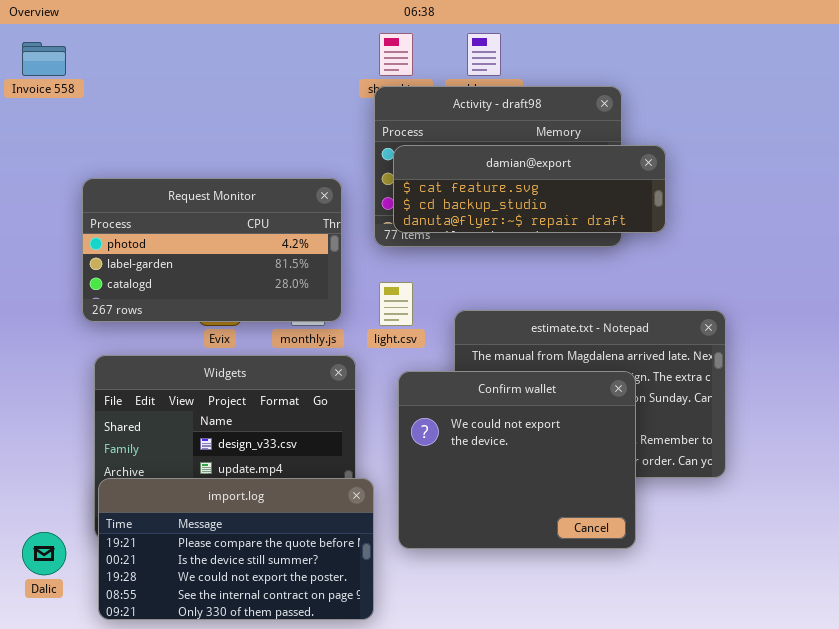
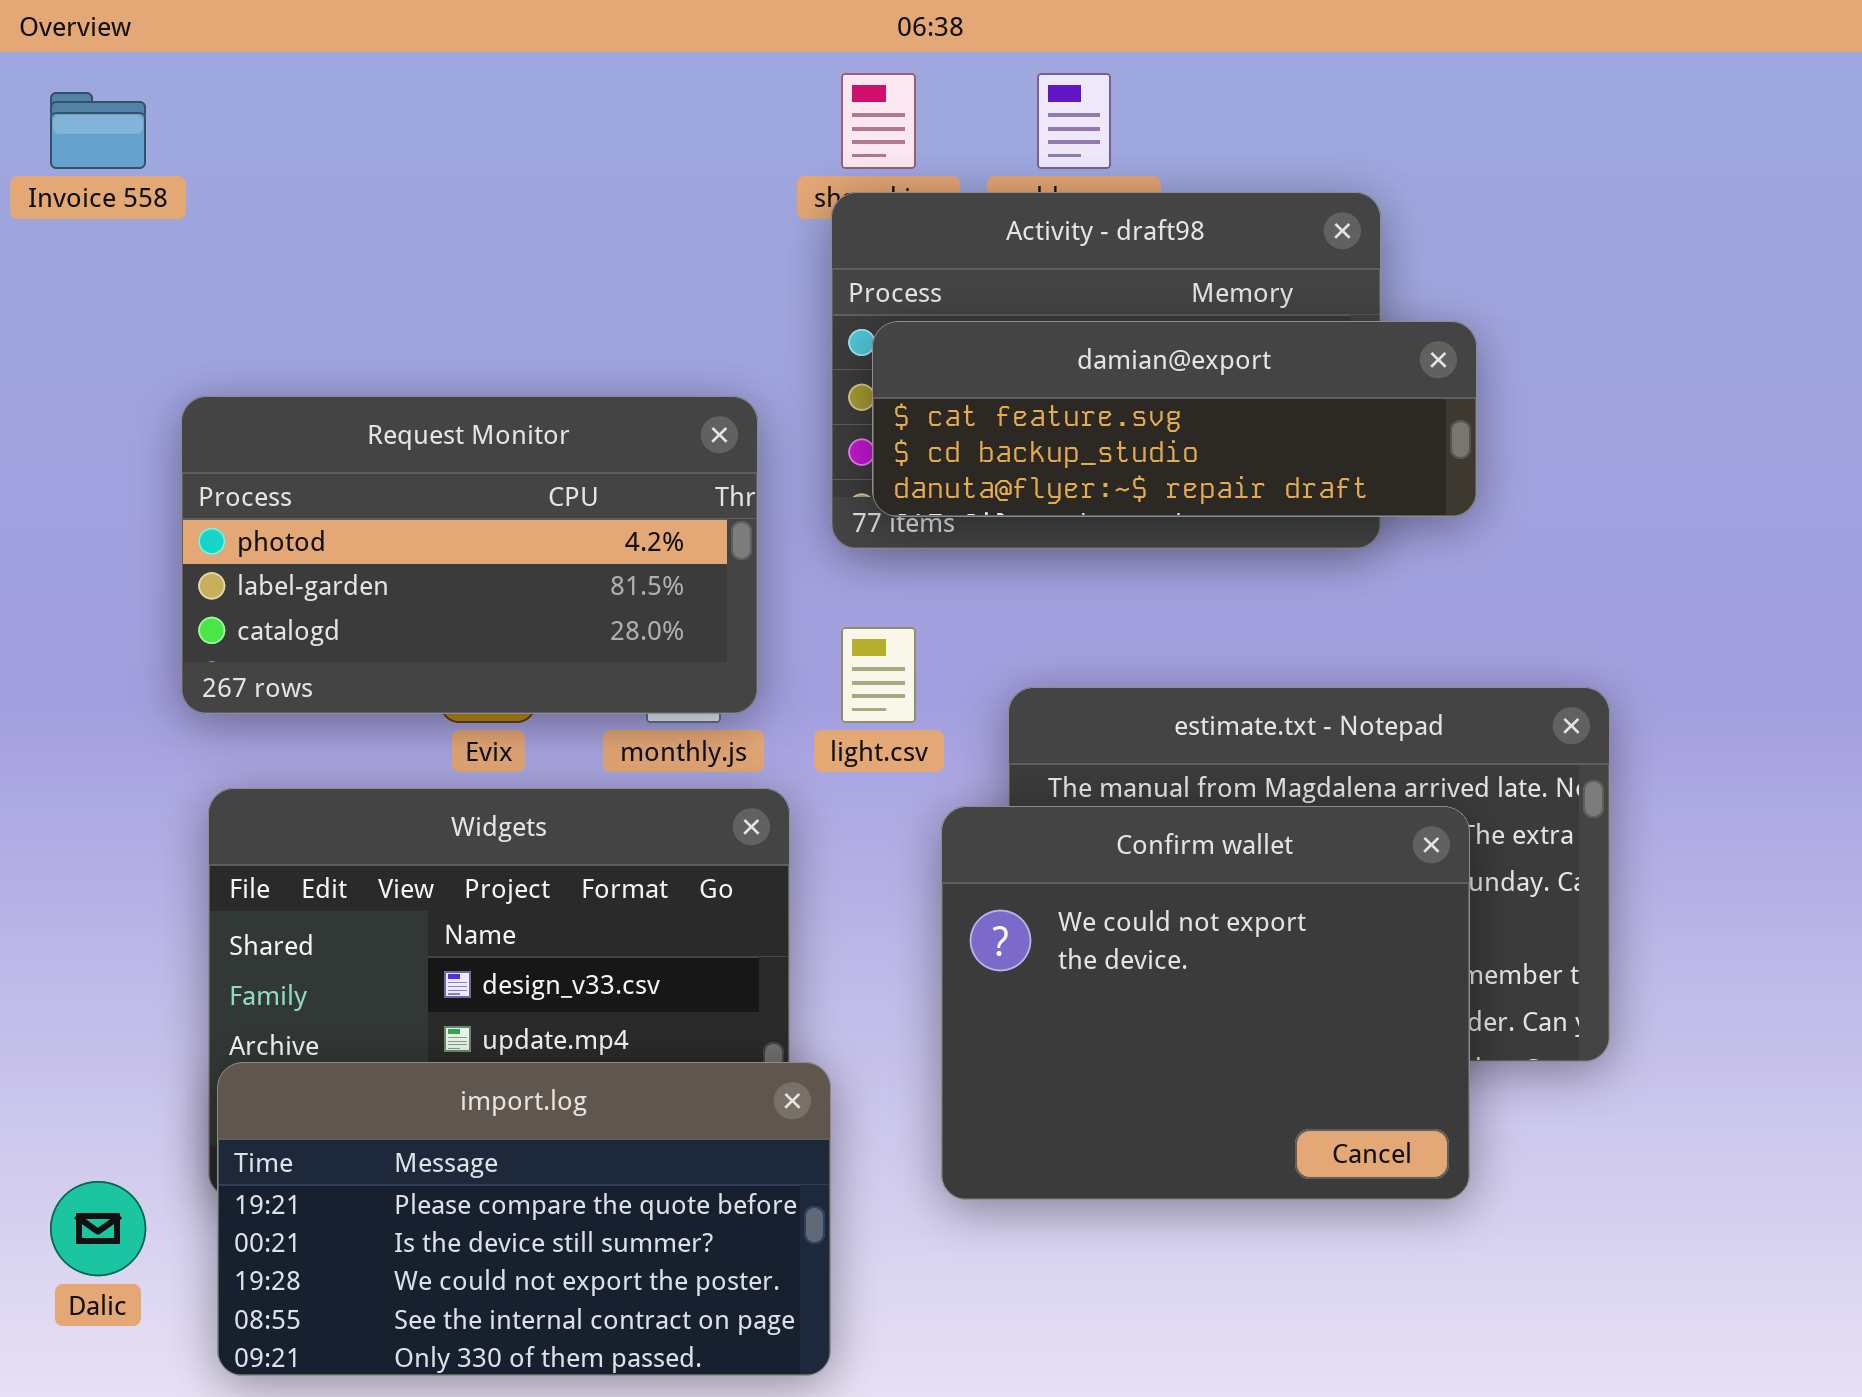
Confirm wallet: [398,371,636,549] -> [941,806,1470,1200], moved

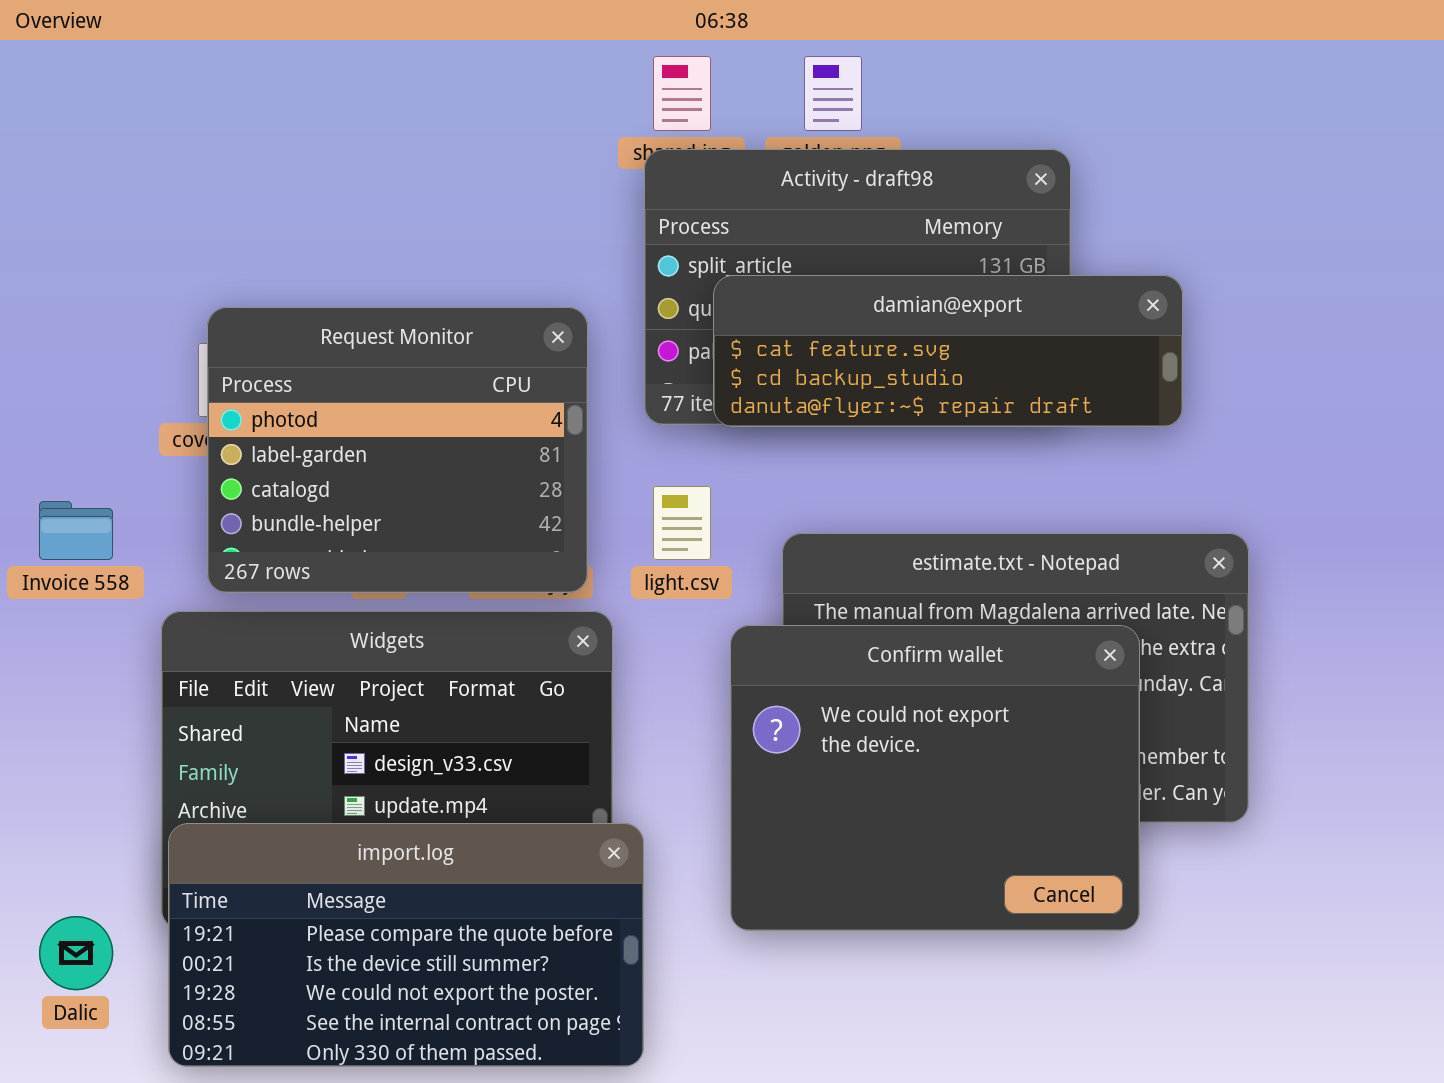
Invoice 558: [50,92,146,169] -> [39,501,113,560], moved
damian@export: [872,321,1477,517] -> [713,275,1183,427], moved
Request Monitor: [181,396,758,714] -> [207,307,588,593], resized

